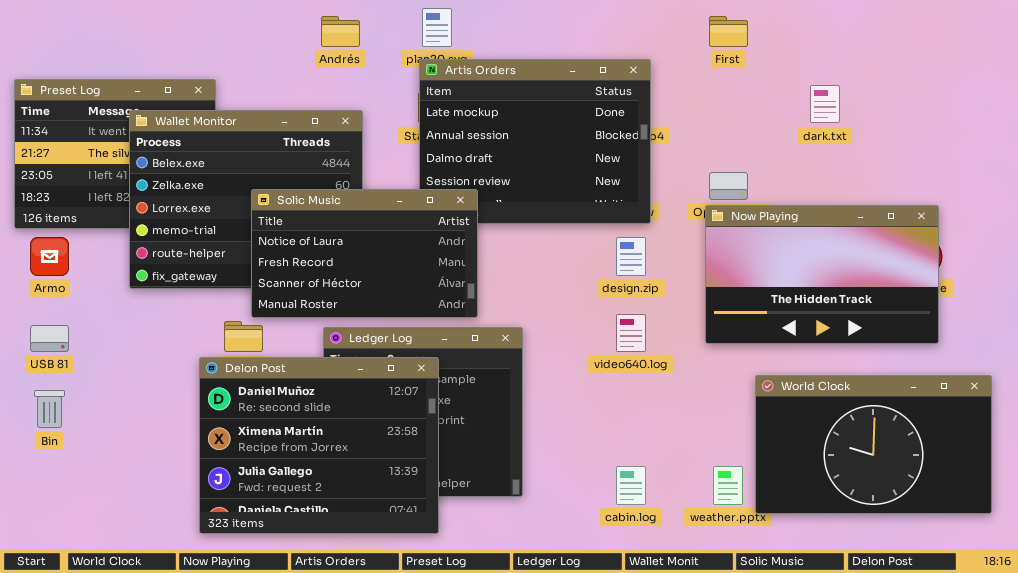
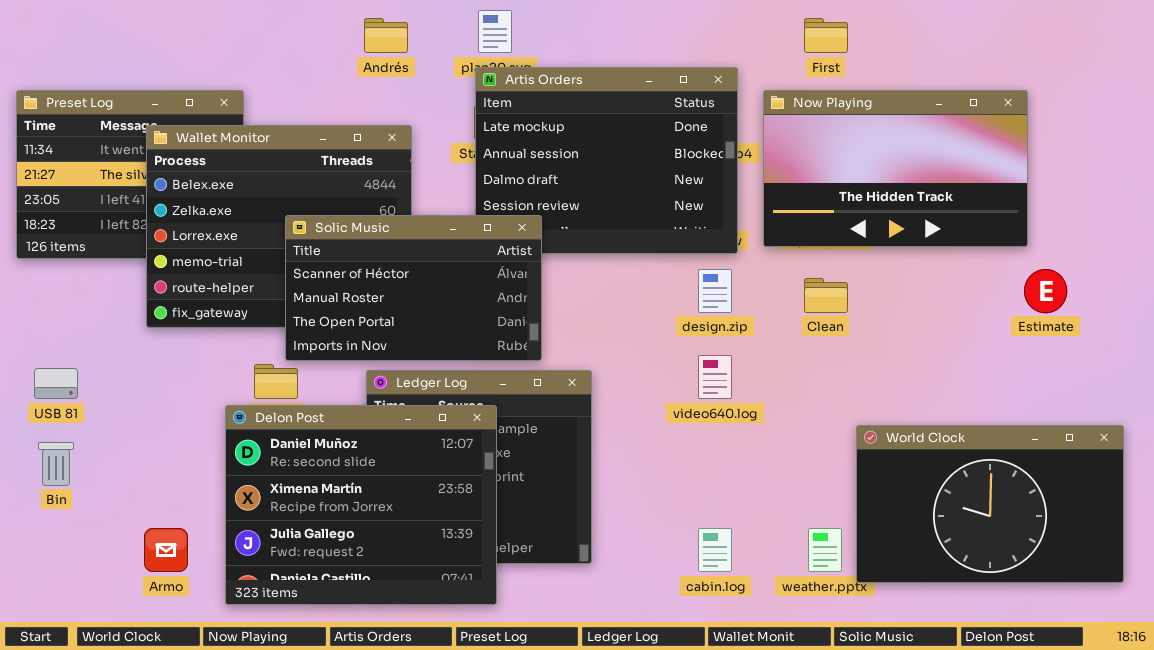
Solic Music: [251,189,478,318] -> [285,215,542,361], scrolled down 2 rows
Now Playing: [705,205,939,344] -> [763,90,1028,247], moved
Armo: [30,237,69,276] -> [144,528,188,572], moved

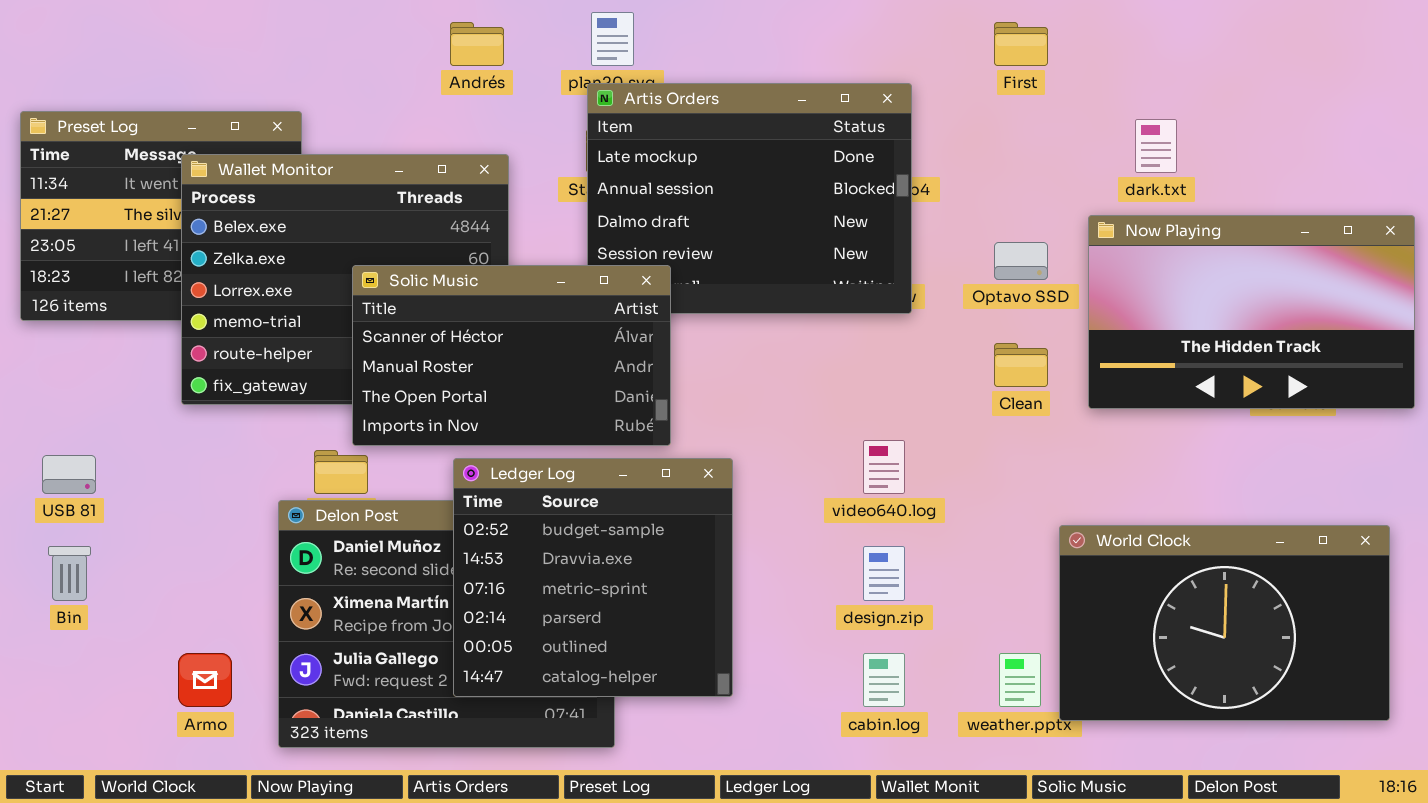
Now Playing: [763,90,1028,247] -> [1088,215,1415,409], moved
design.zip: [698,269,732,313] -> [863,546,905,601], moved
Ledger Log: [366,370,592,564] -> [453,458,733,697], raised

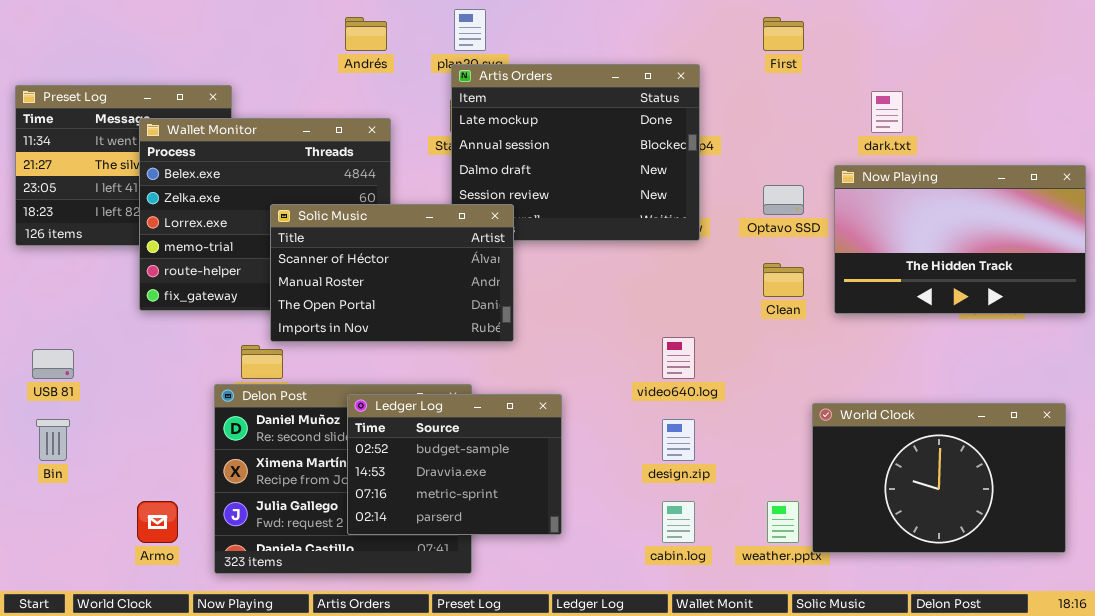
Ledger Log: [453,458,733,697] -> [347,394,562,535], resized

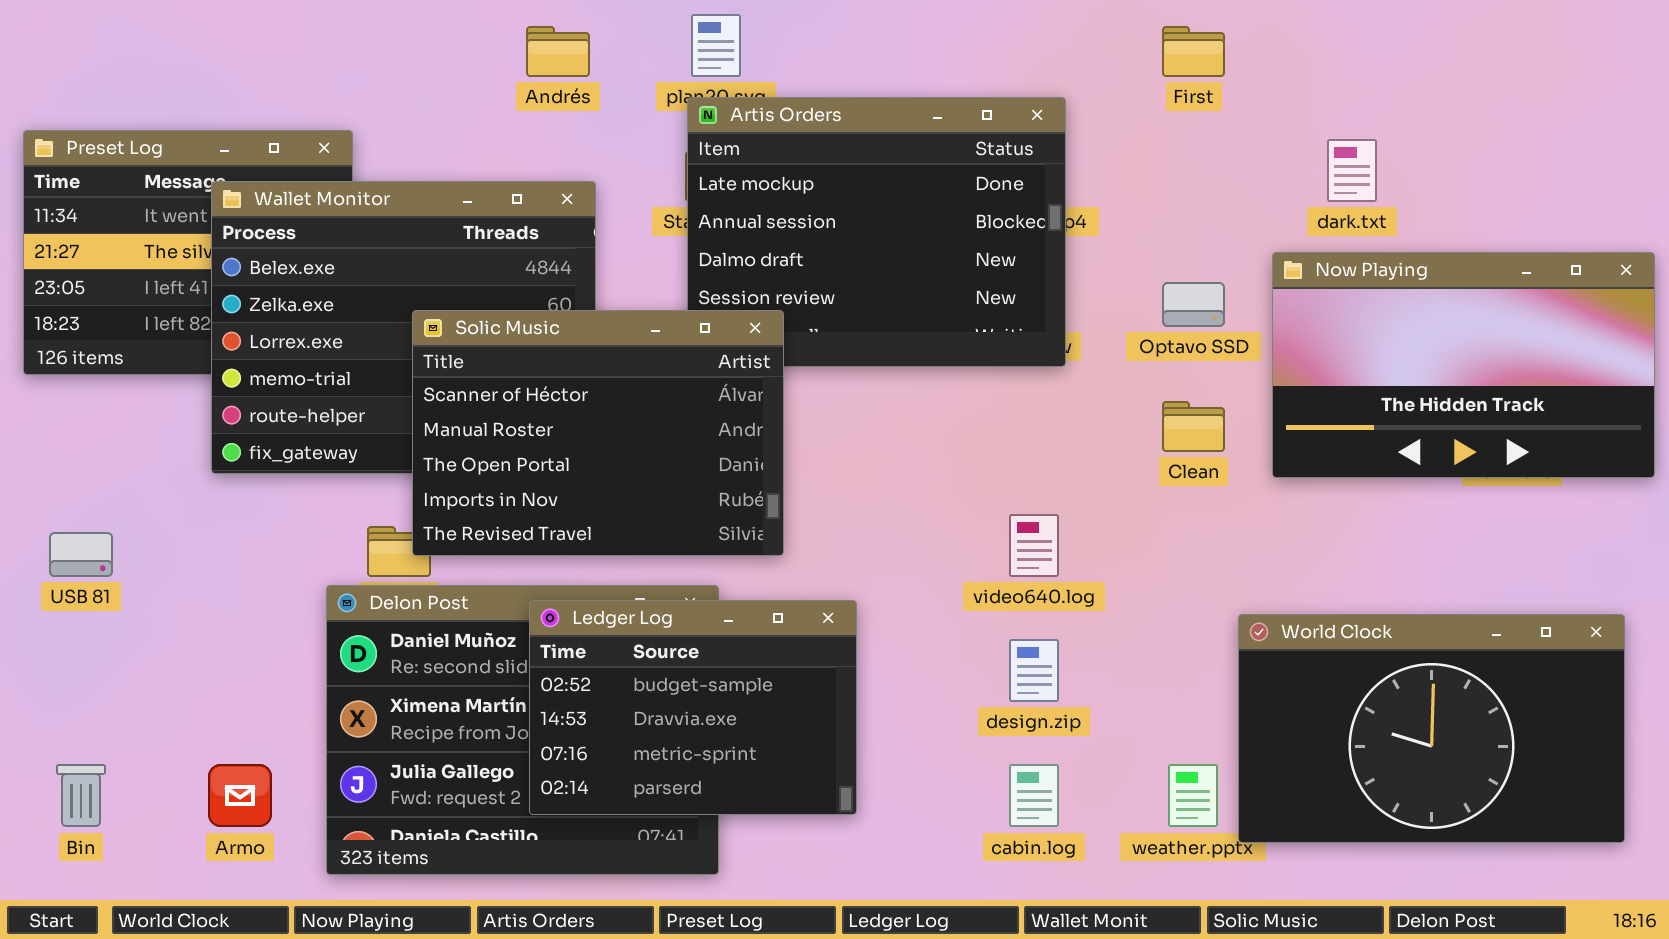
Solic Music: [270,204,514,342] -> [412,310,784,556], resized
Bin: [36,419,70,461] -> [56,764,106,827], moved

